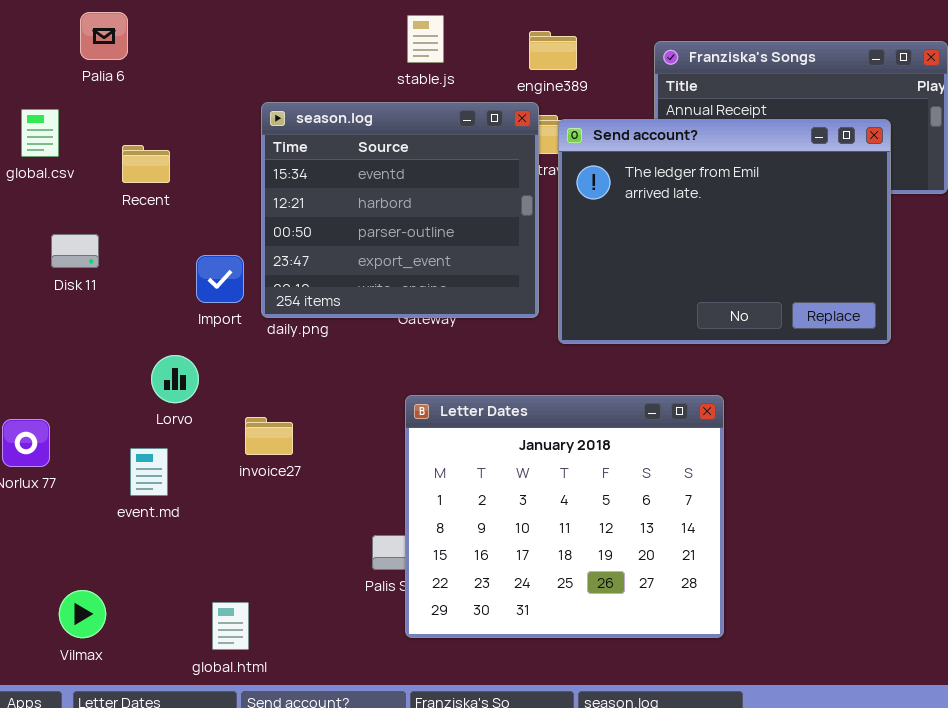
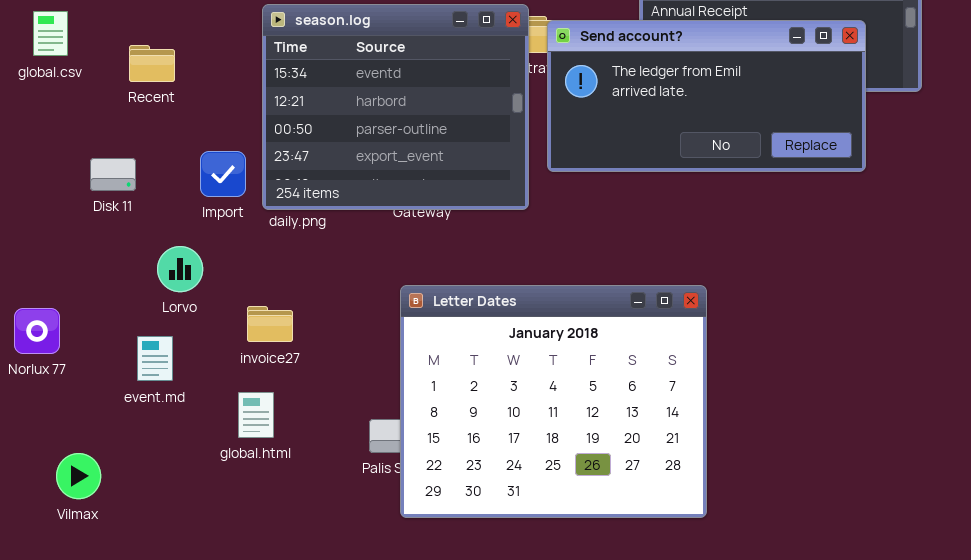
Send account?: [558,119,891,344] -> [547,20,866,172], resized
Disk 11: [51,234,99,268] -> [90,158,136,191], moved
Vilmax: [59,590,106,638] -> [56,453,101,499], moved
global.html: [212,602,249,650] -> [238,392,274,438], moved

